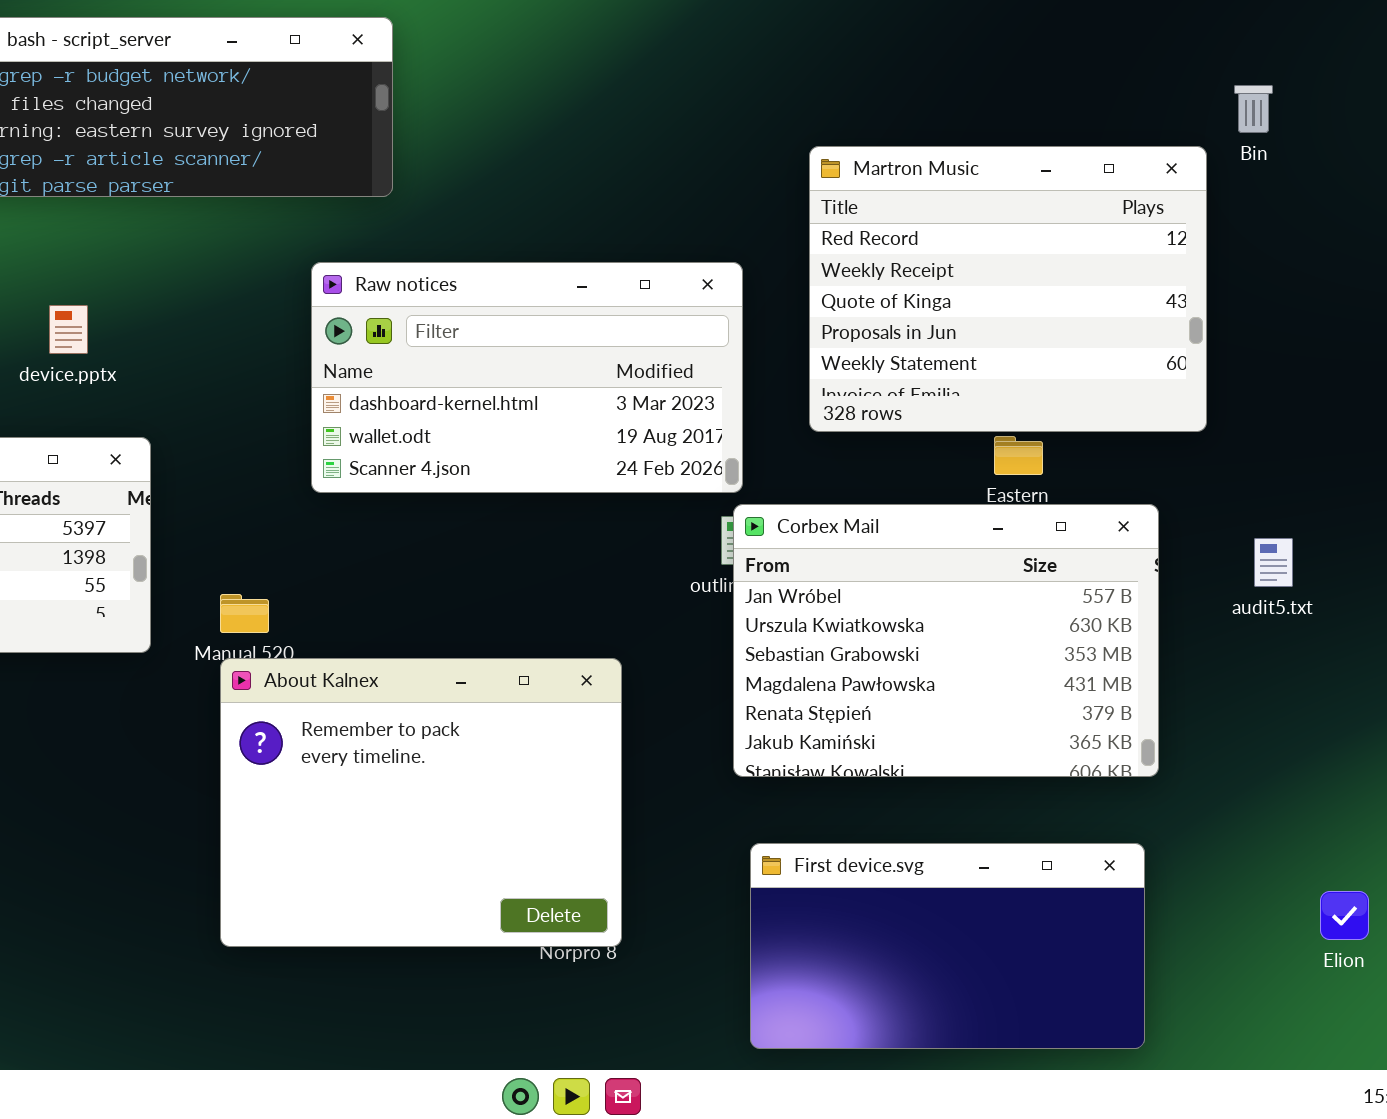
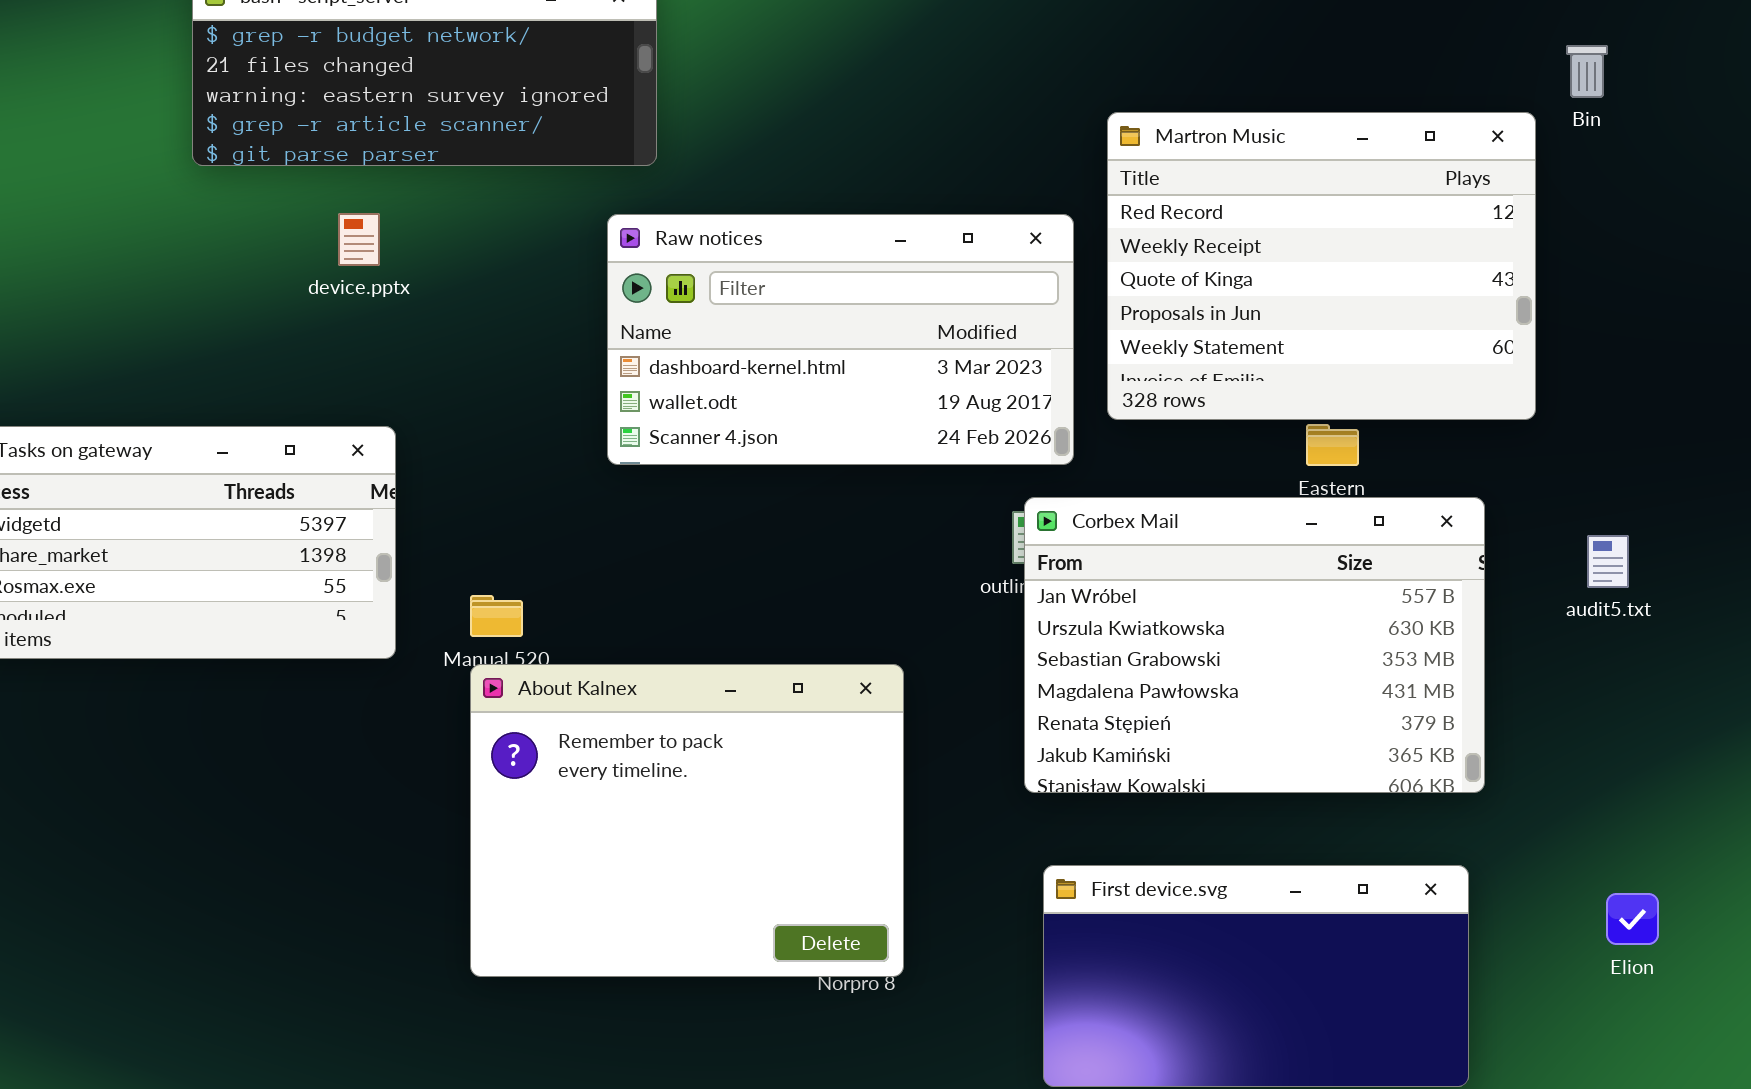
Raw notices: [311,262,743,493] -> [607,214,1074,465], moved
device.pptx: [49,305,88,354] -> [338,213,380,266], moved
Elion: [1320,891,1369,940] -> [1606,893,1659,945], moved

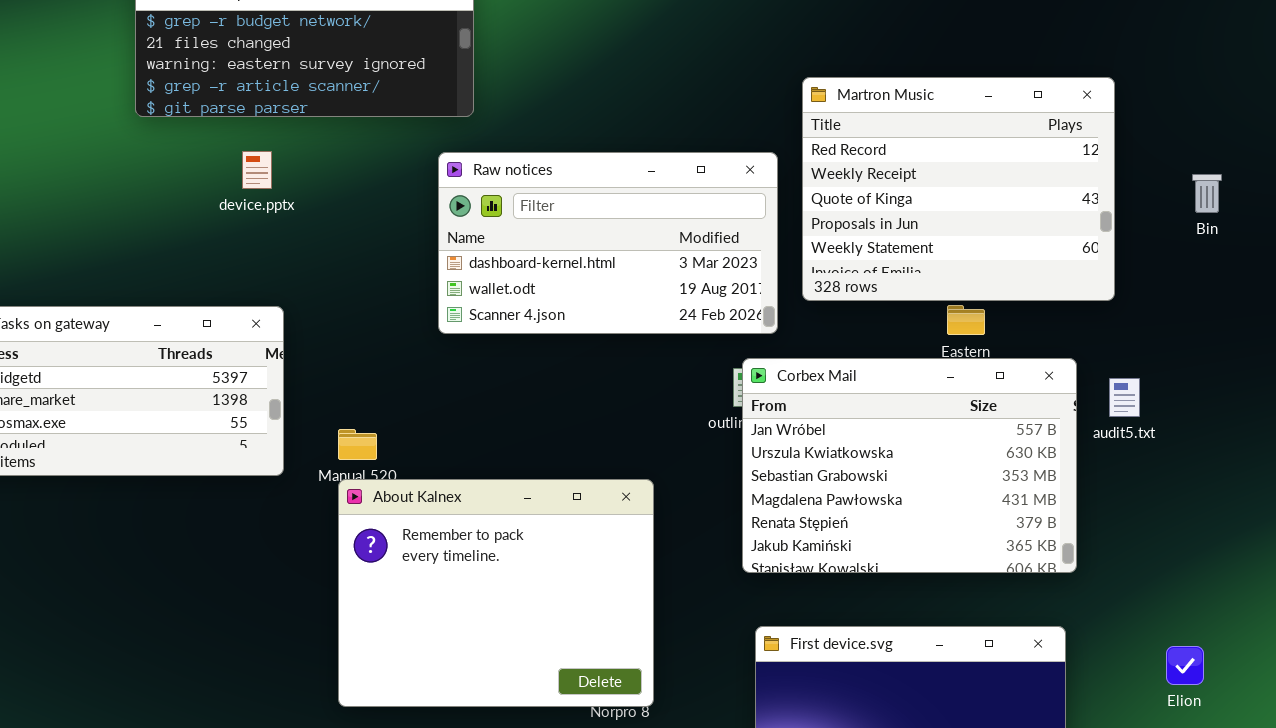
Bin: [1566,45,1608,98] -> [1192,174,1222,213], moved
audit5.txt: [1587,535,1629,588] -> [1109,378,1140,417], moved

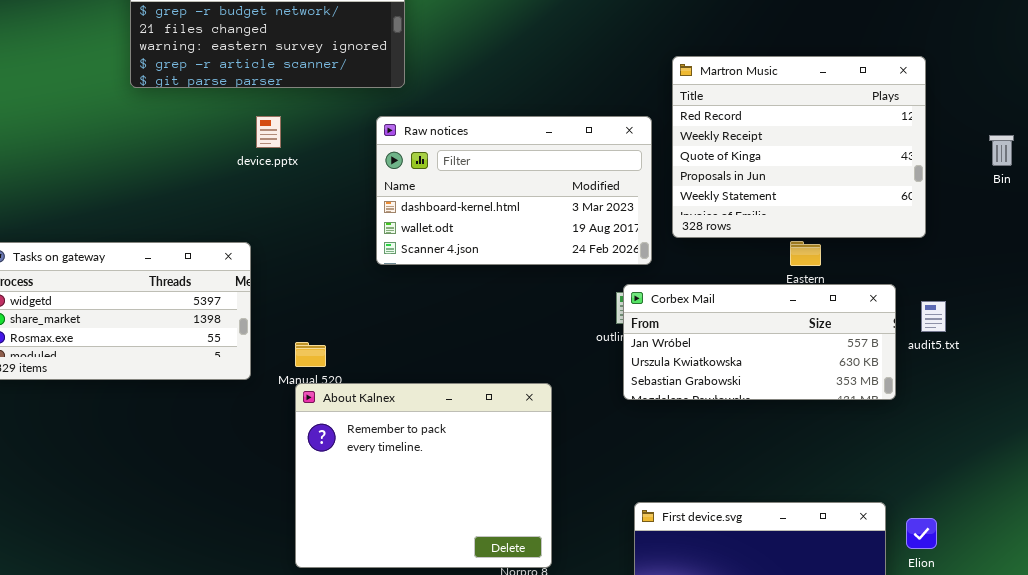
device.pptx: [242,151,272,189] -> [256,116,281,148], moved
Corbex Mail: [742,358,1077,573] -> [623,284,896,400], resized
Elion: [1166,646,1204,685] -> [906,518,937,549], moved

